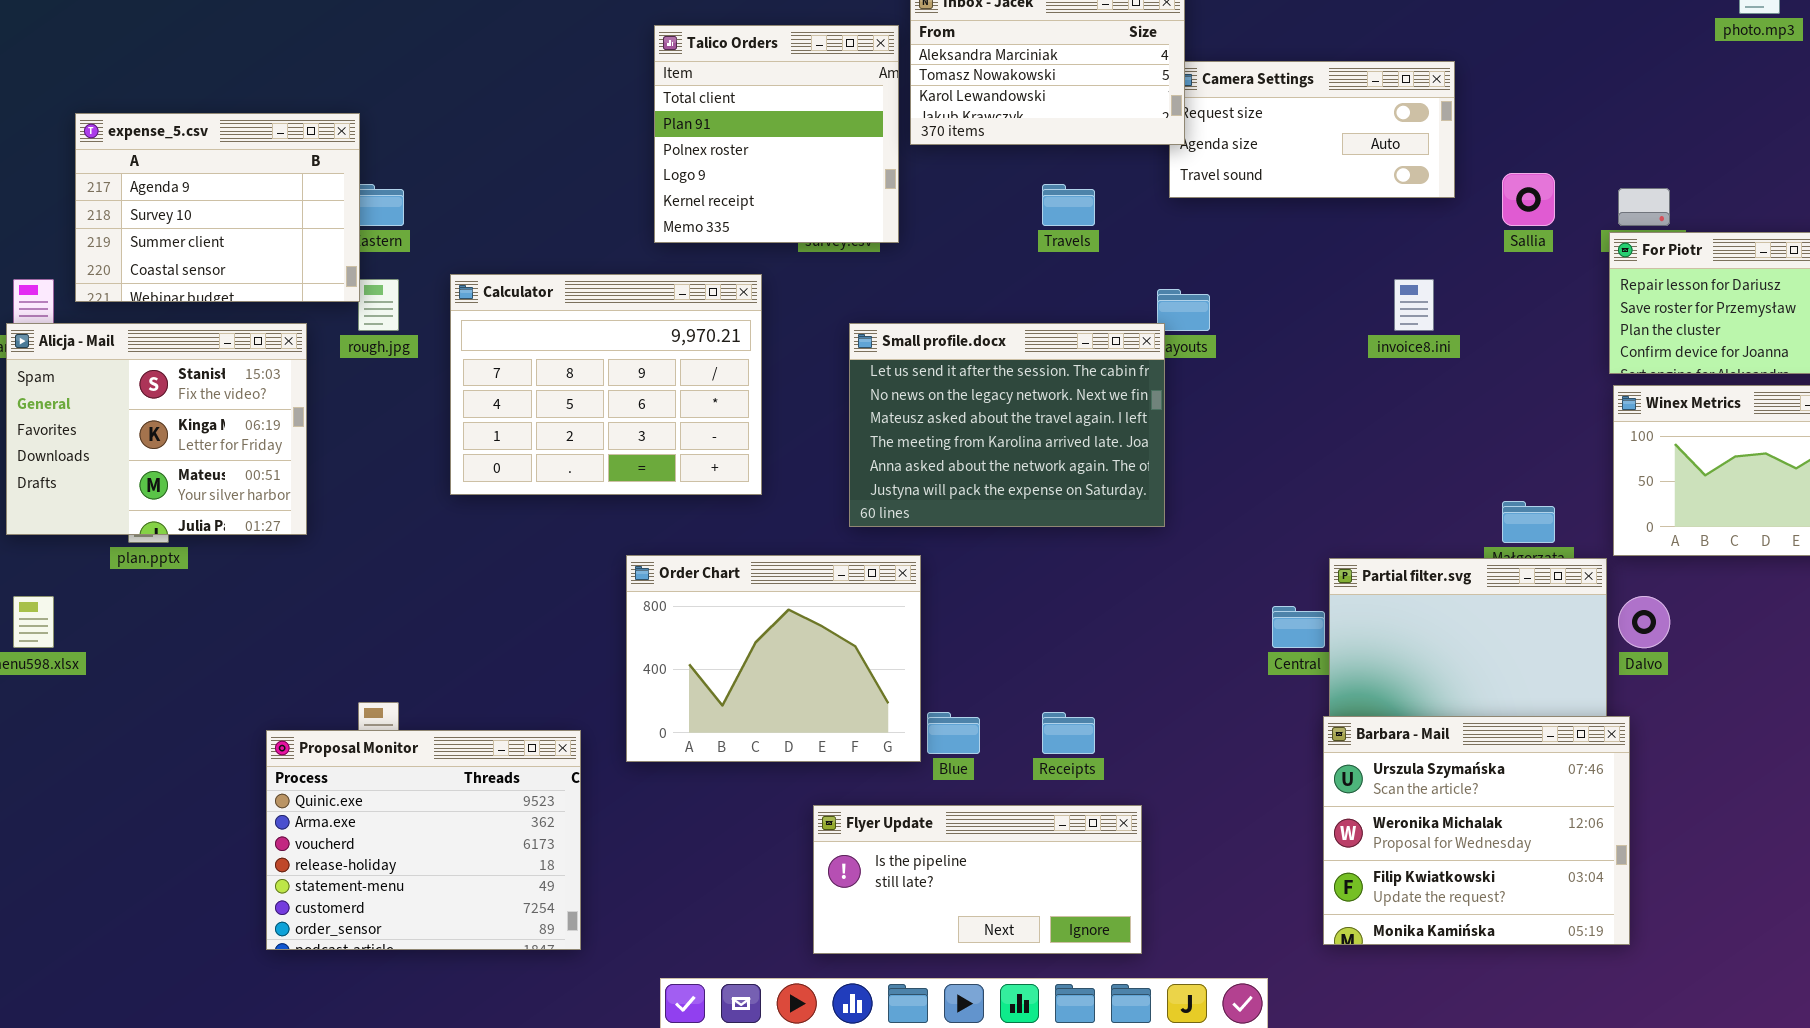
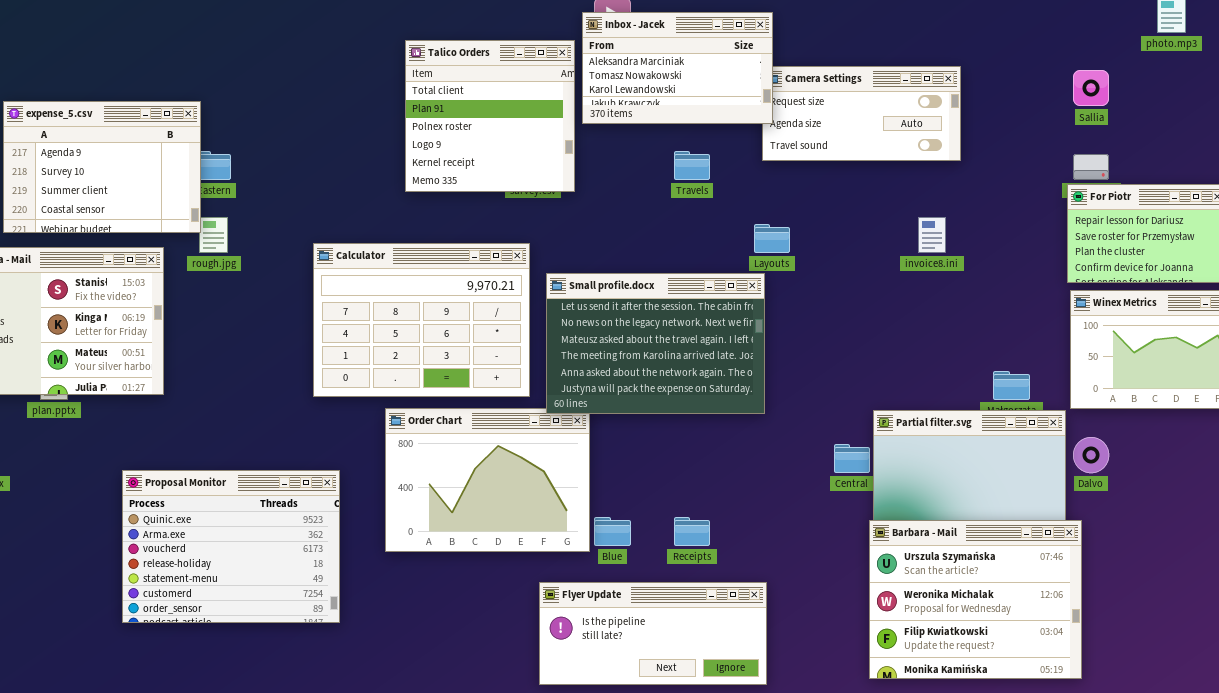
Sallia: [1502,173,1555,226] -> [1073,70,1109,106], moved
Calculator: [450,274,762,495] -> [313,243,530,397], moved
Small profile.docx: [849,323,1165,527] -> [546,273,765,414], moved
Proposal Monitor: [266,730,581,950] -> [122,470,340,623], moved
Flyer Update: [813,805,1142,954] -> [539,582,767,685], moved

